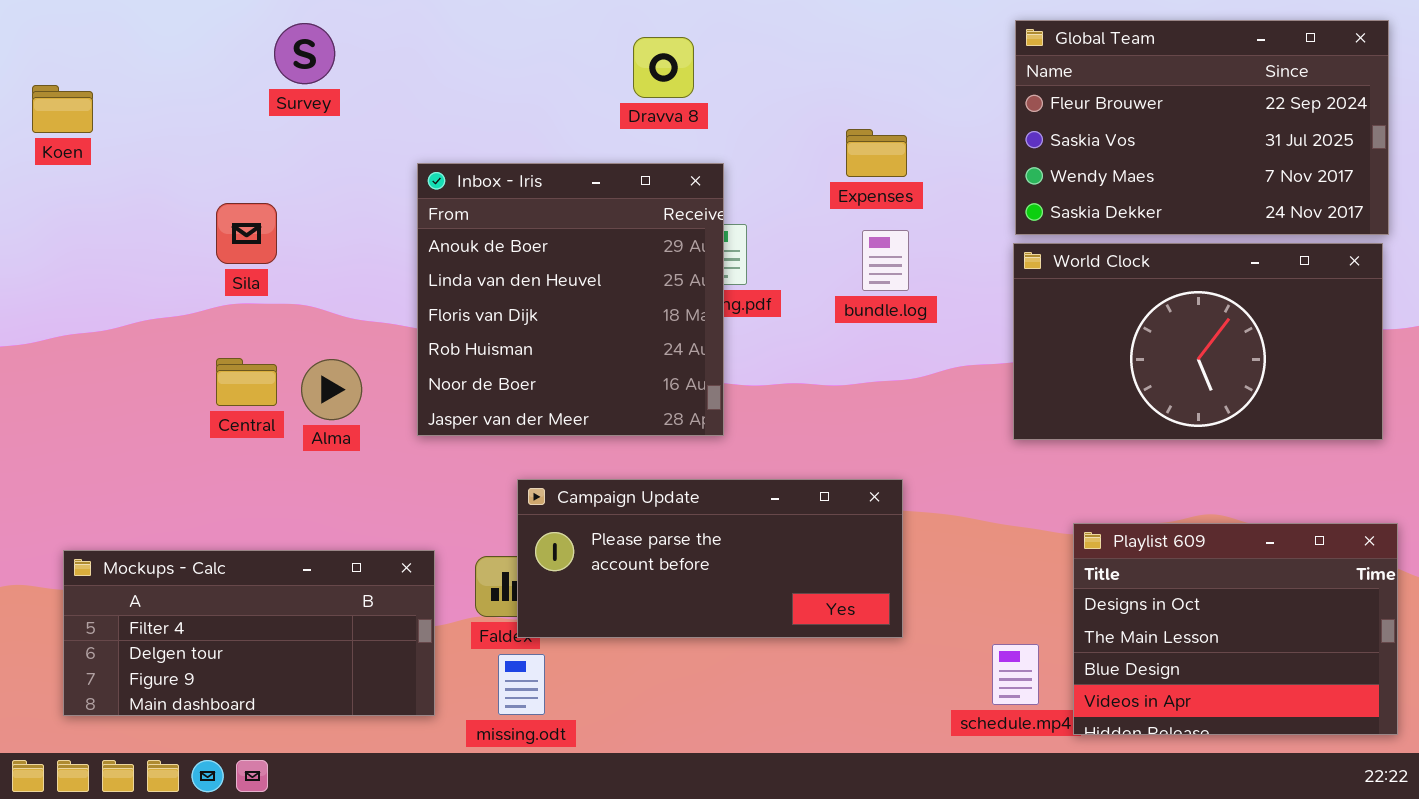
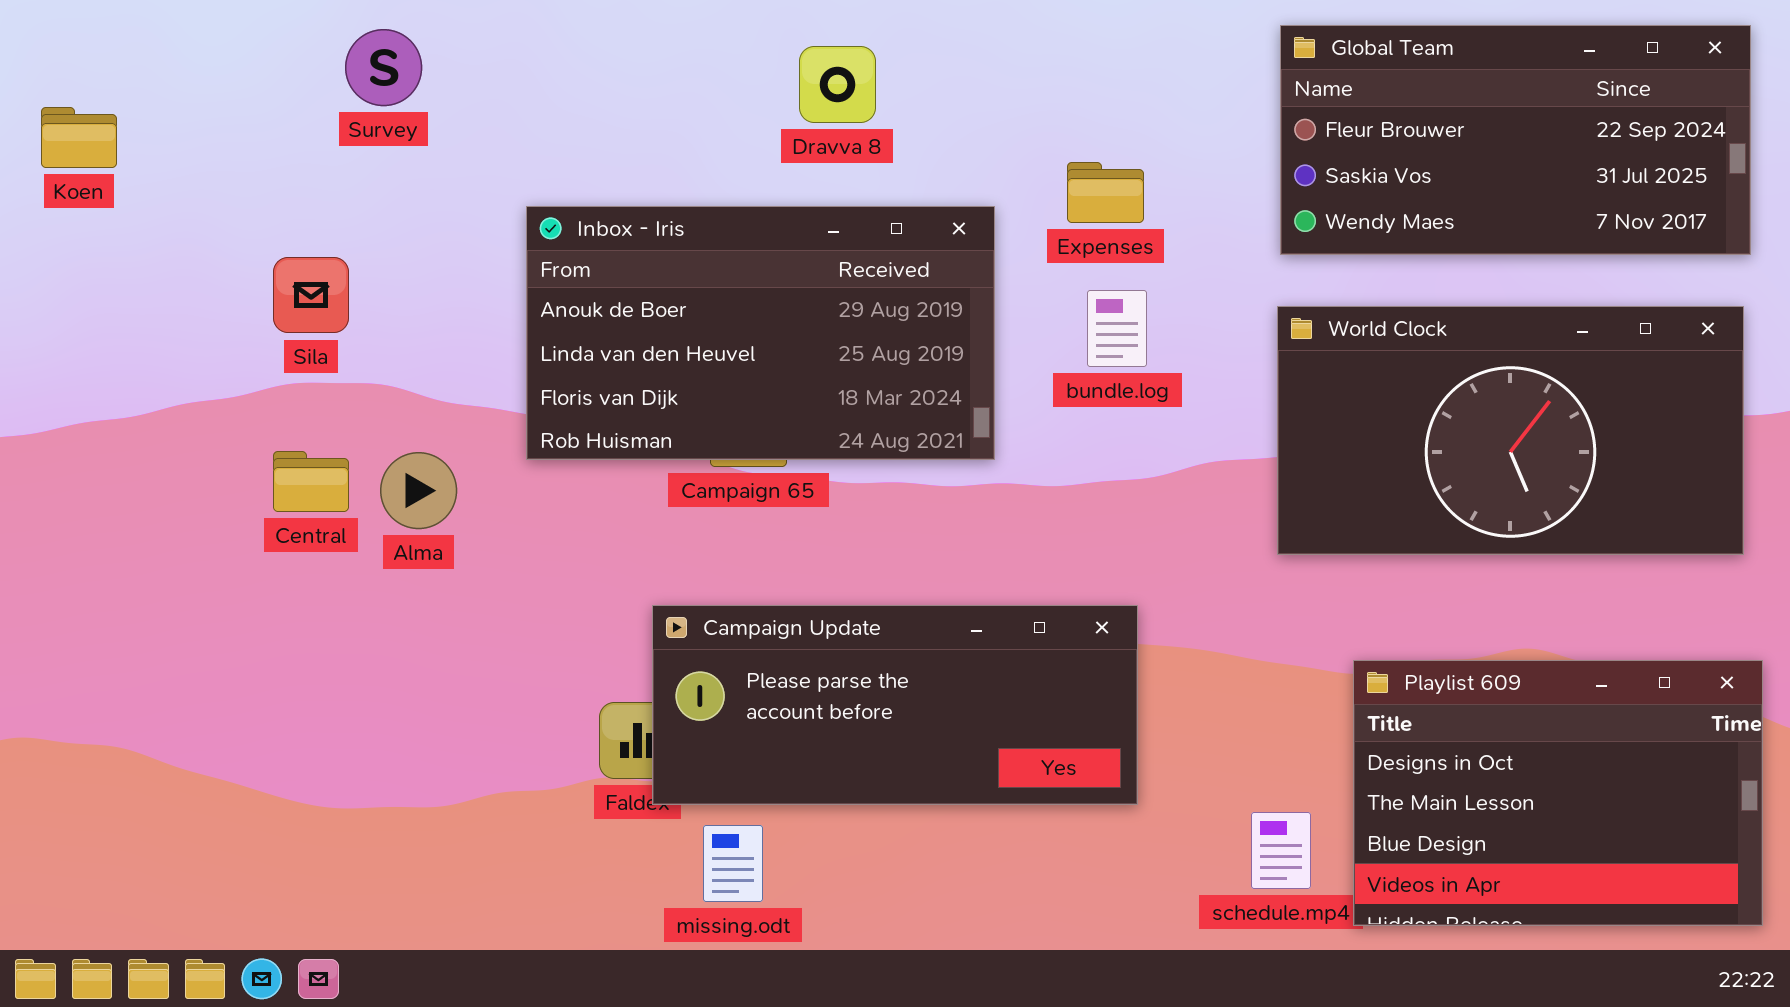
Global Team: [1015,20,1389,235] -> [1280,25,1751,255], resized
Inbox - Iris: [417,163,724,436] -> [526,206,995,460], resized
Mockups - Calc: [63,550,435,716] -> none, closed
missing.odt: [498,654,545,715] -> [703,825,763,902], moved

